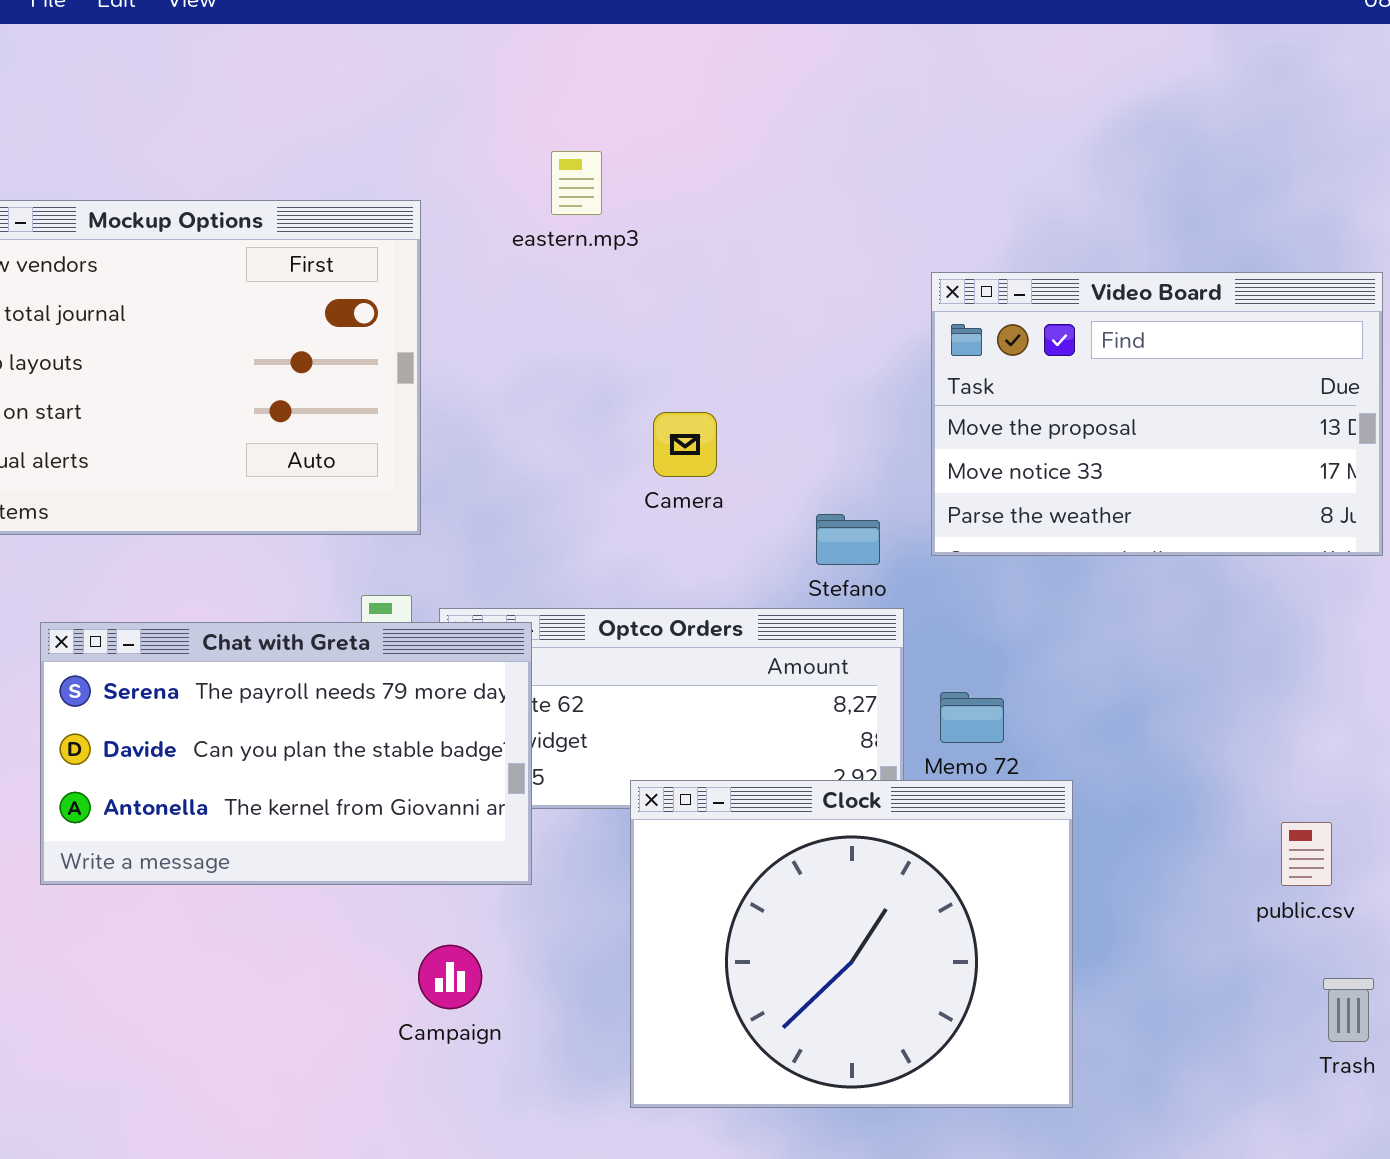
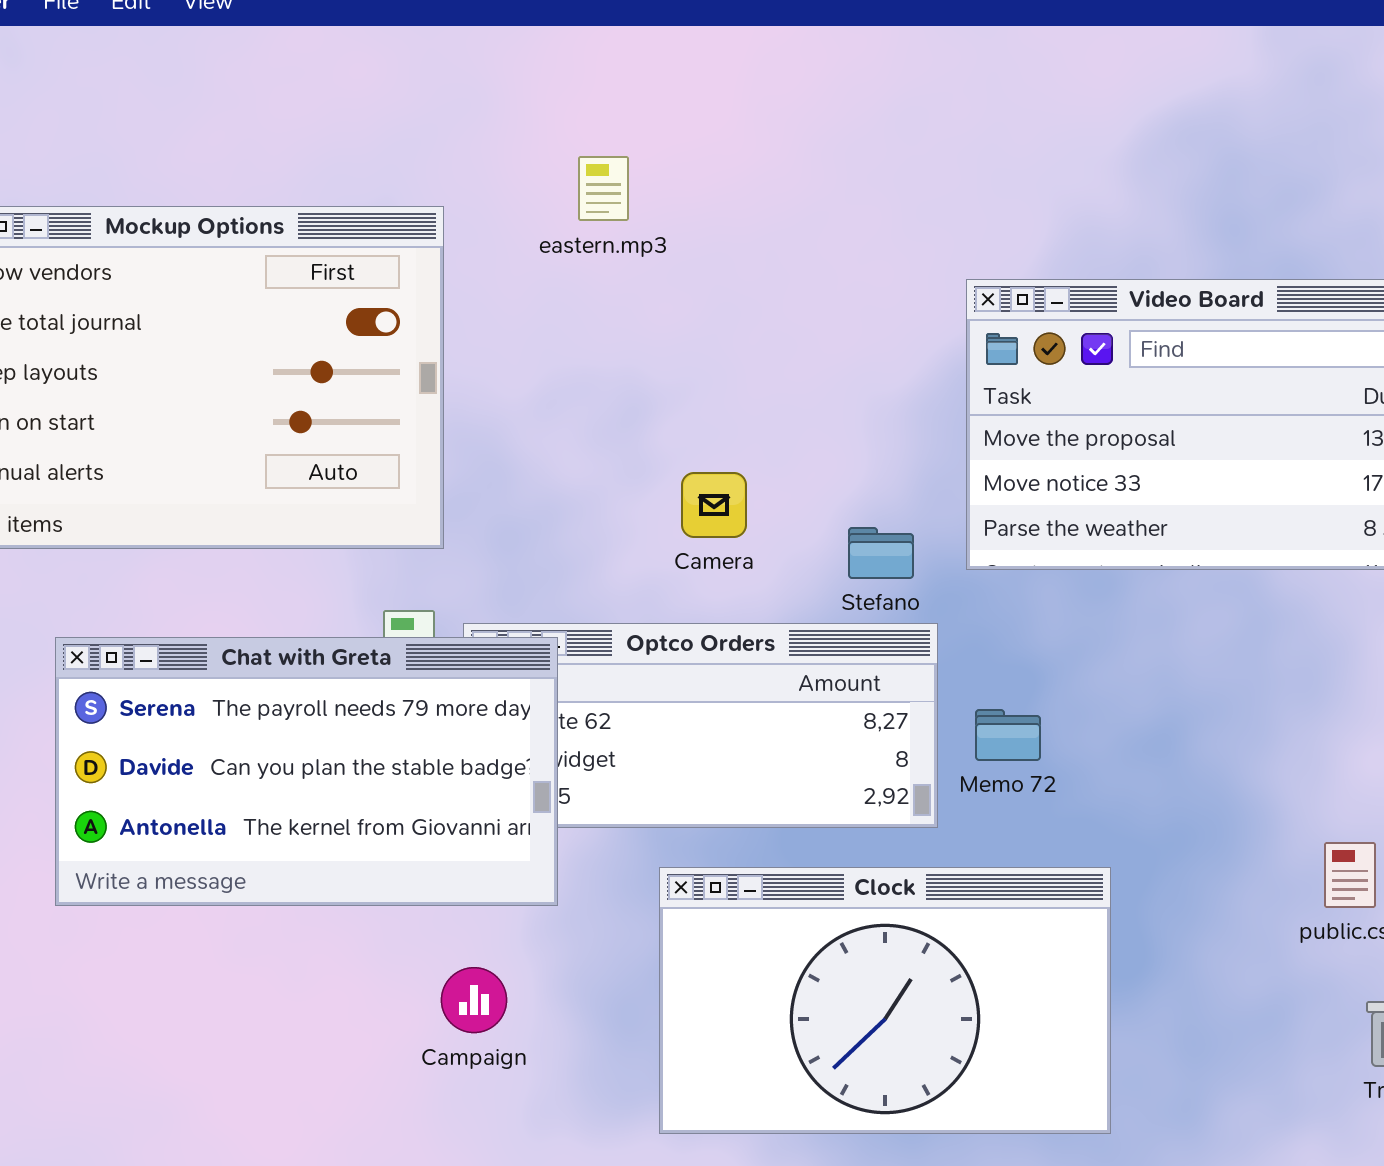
Camera: [653,412,717,477] -> [681,472,747,538], moved
Clock: [630,780,1073,1108] -> [659,867,1111,1134], resized

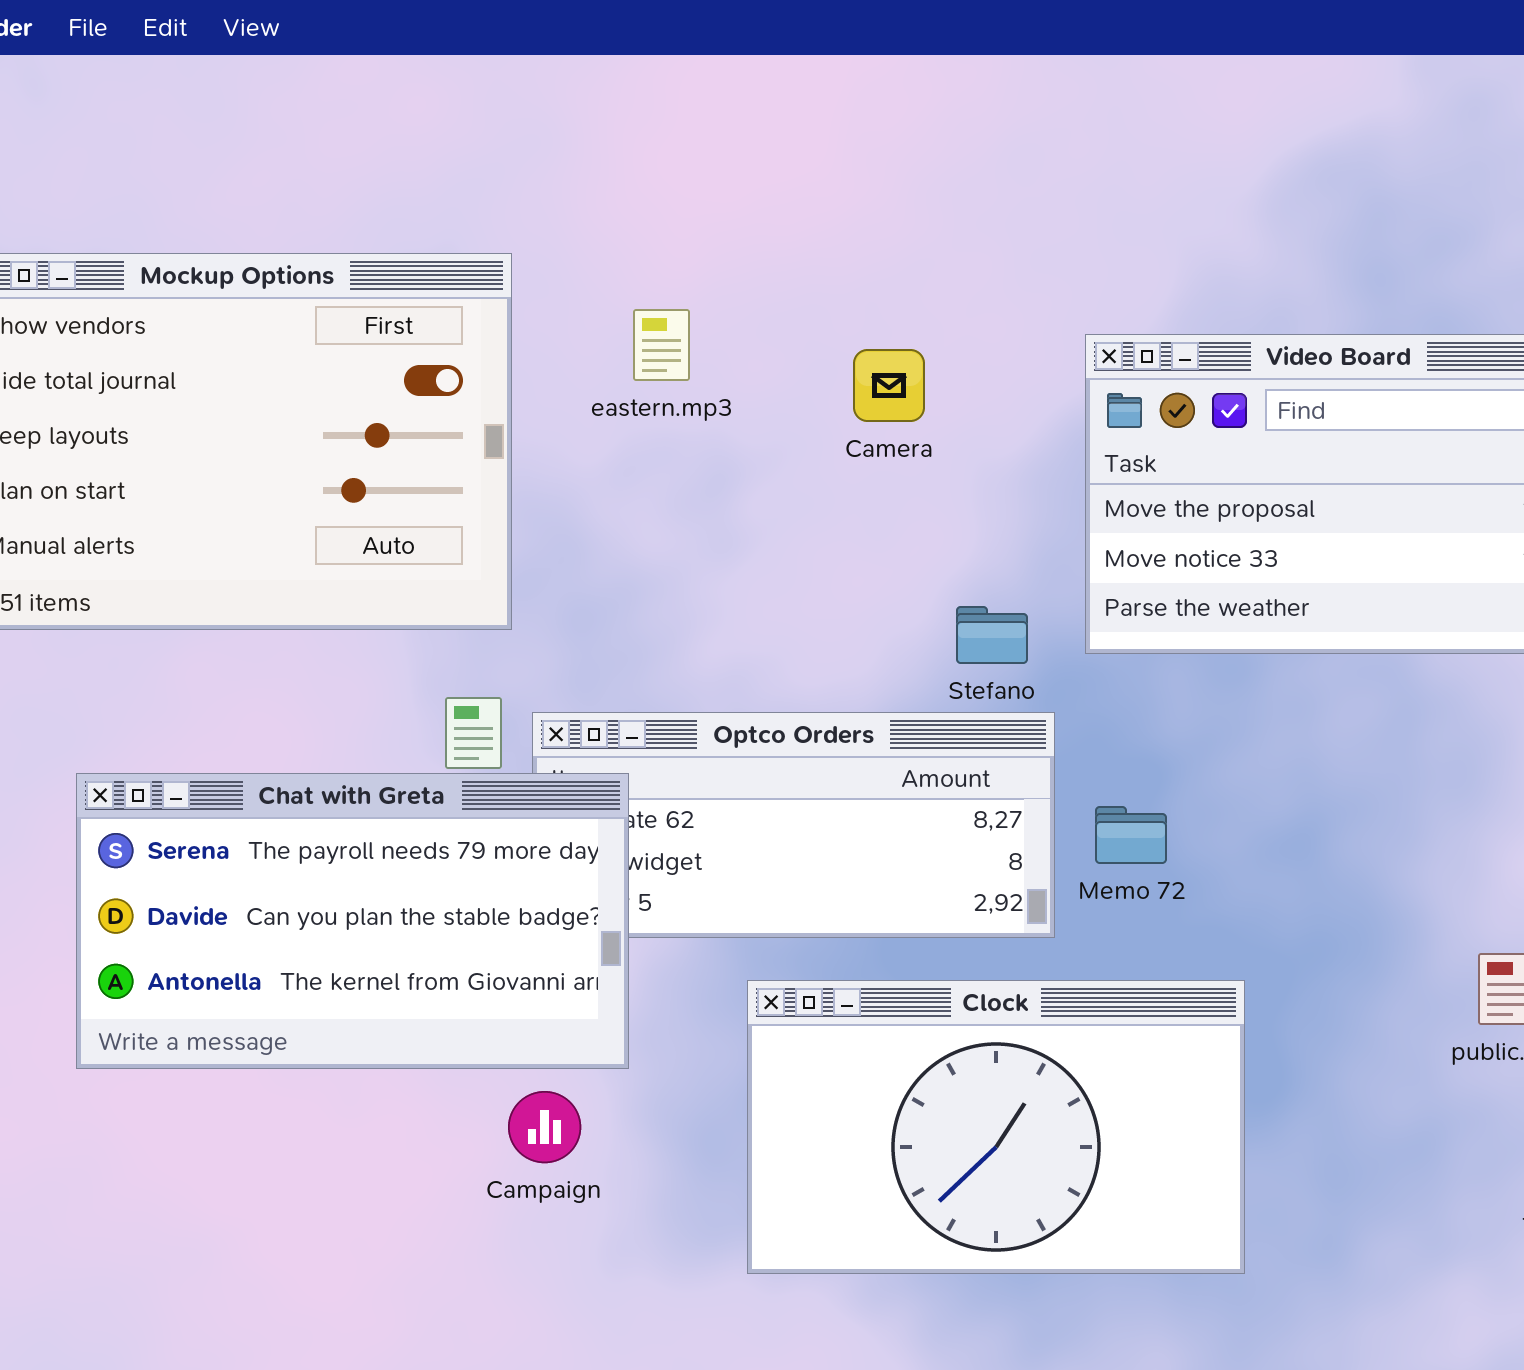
eastern.mp3: [578,156,629,221] -> [633,309,690,381], moved
Camera: [681,472,747,538] -> [853,349,925,422], moved
Chat with Greta: [55,637,558,906] -> [76,773,629,1069], moved

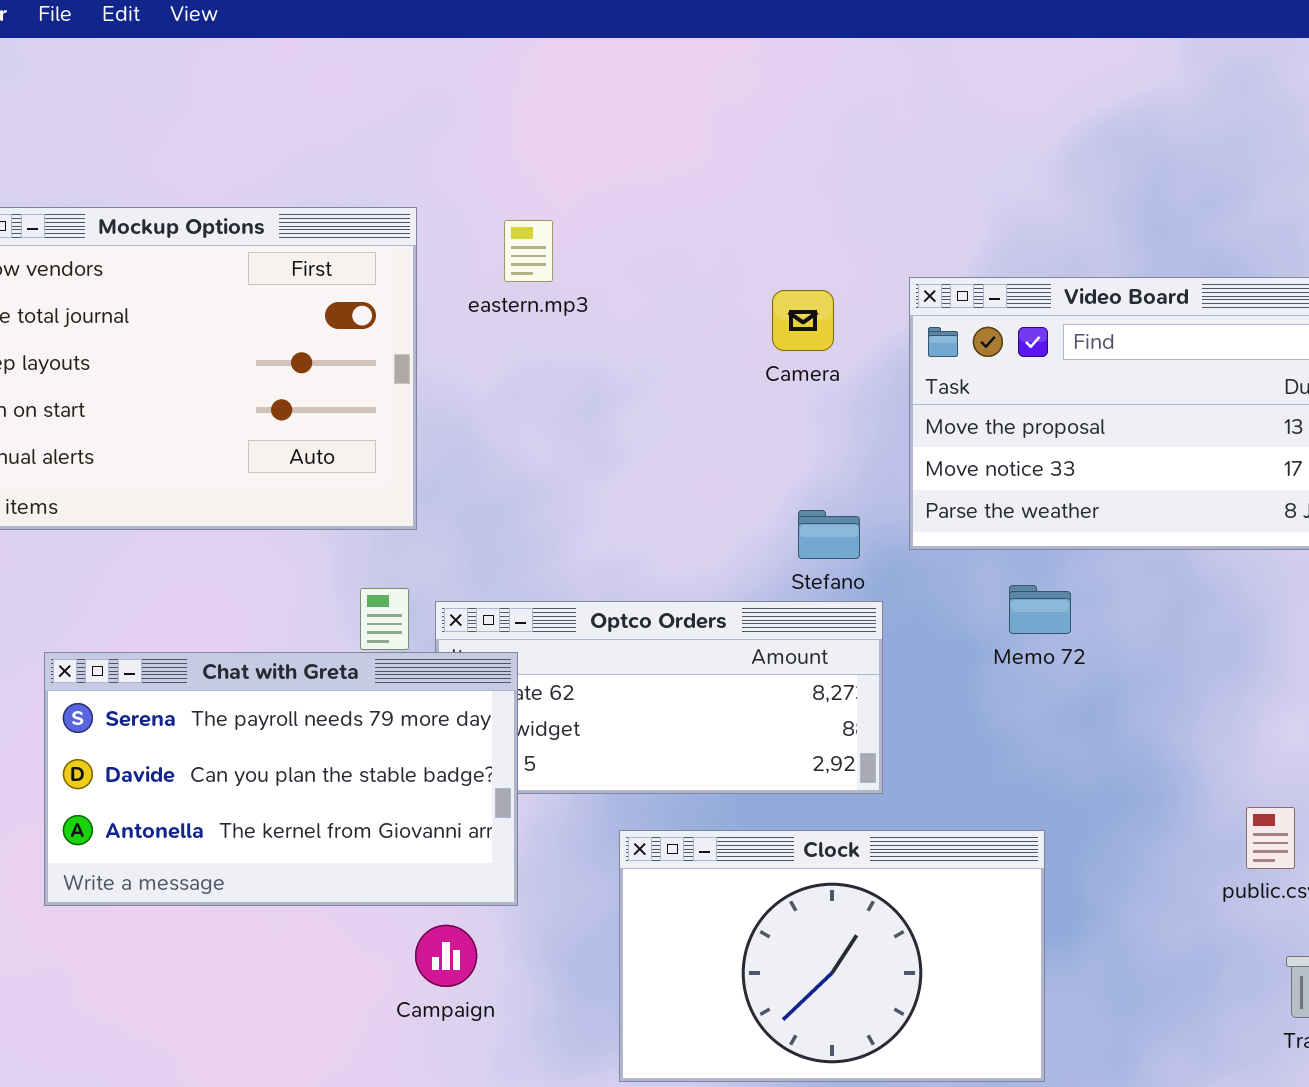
eastern.mp3: [633,309,690,381] -> [504,220,553,282], moved
Camera: [853,349,925,422] -> [772,290,834,351], moved
Memo 72: [1095,806,1167,864] -> [1009,585,1071,634], moved

